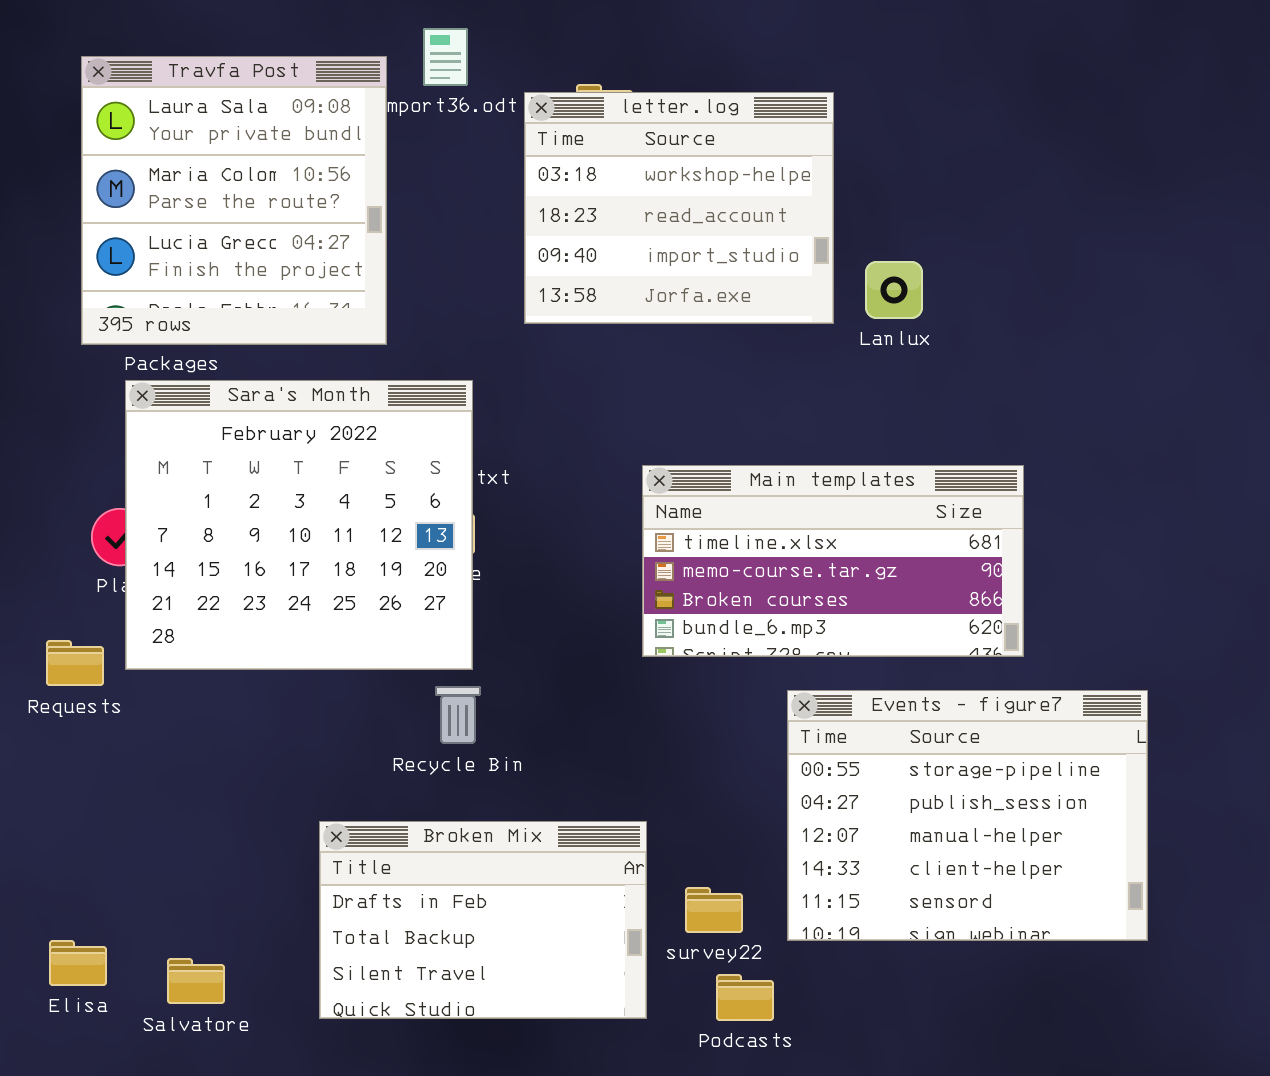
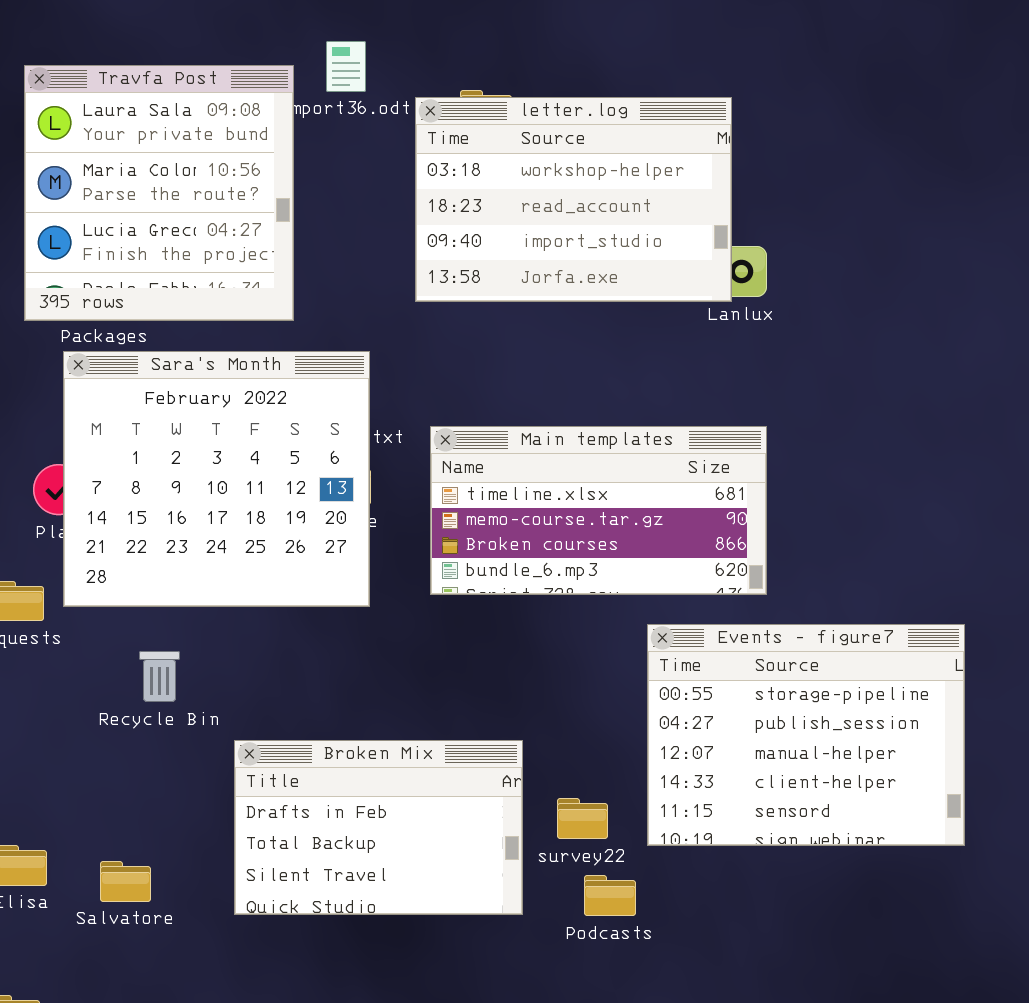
letter.log: [524,92,834,324] -> [415,97,732,302], resized
Main templates: [642,465,1024,657] -> [430,426,767,595], moved
Recycle Bin: [435,686,481,744] -> [139,651,180,702], moved

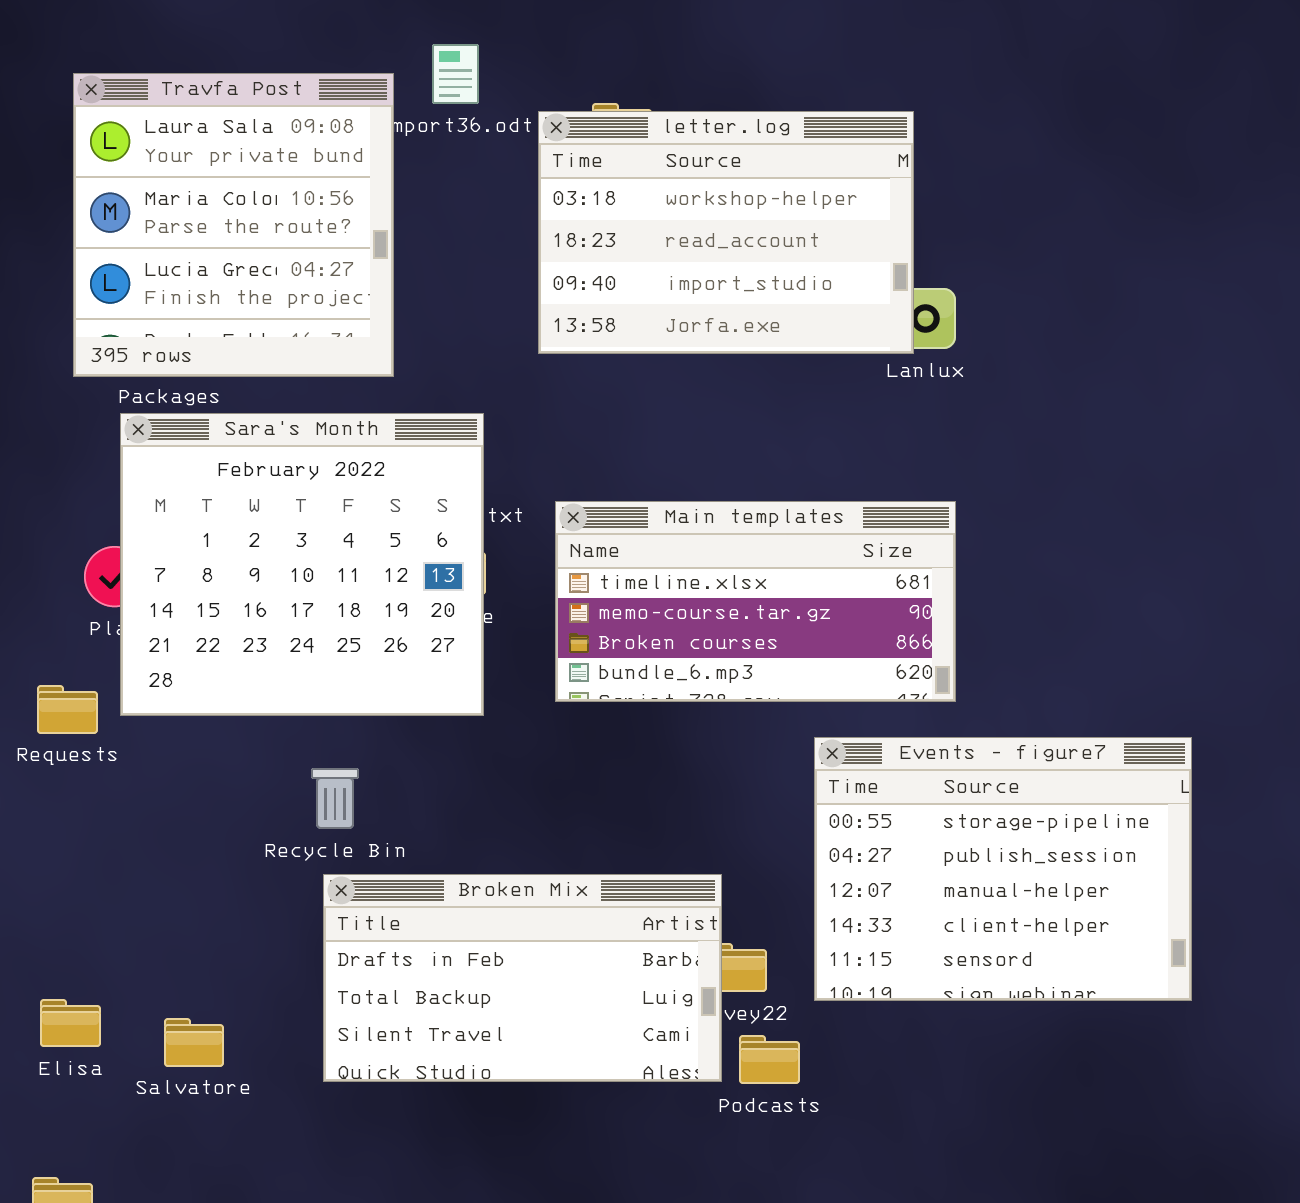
Recycle Bin: [139,651,180,702] -> [311,768,359,829], moved
Broken Mix: [234,740,523,915] -> [323,874,722,1082], resized

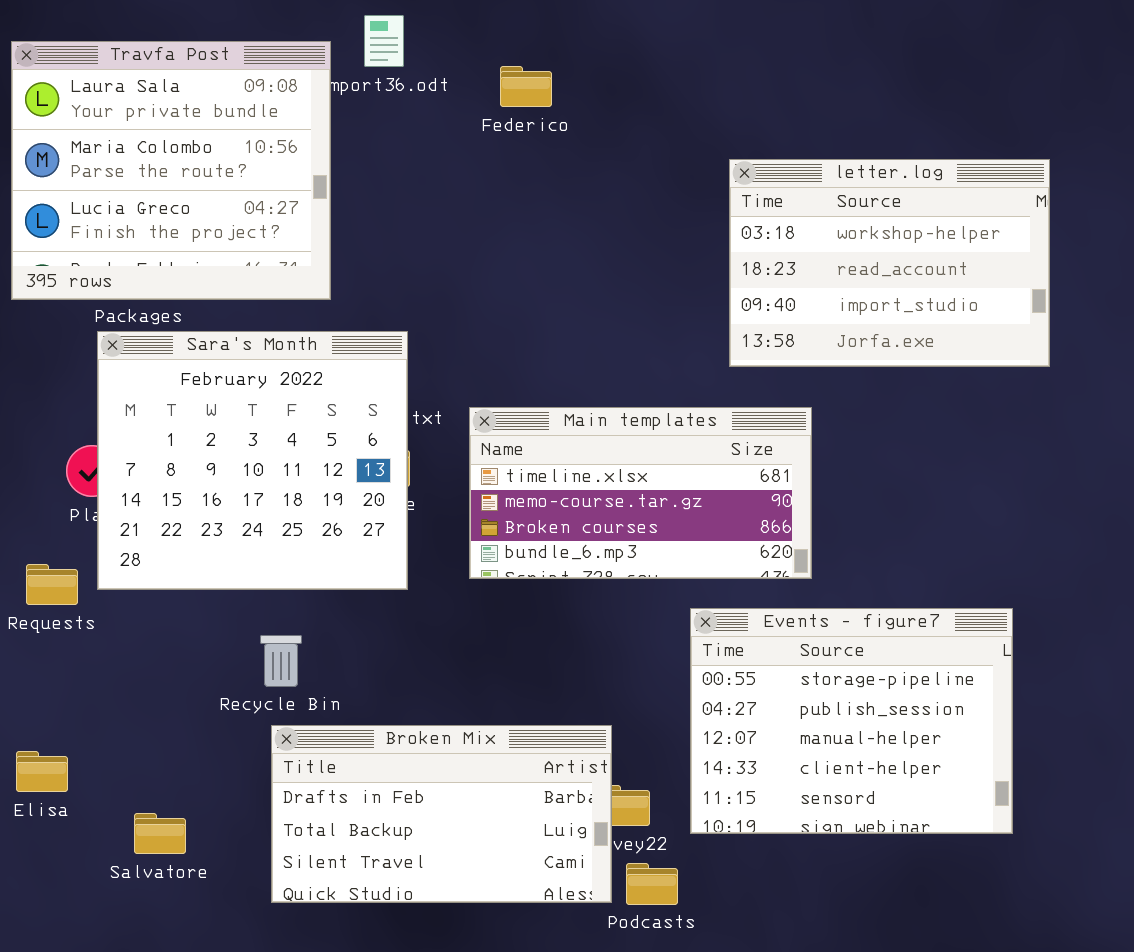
Travfa Post: [73,73,394,377] -> [11,41,331,300], resized
letter.log: [538,111,914,354] -> [729,159,1050,367], moved
Elisa: [40,999,101,1047] -> [16,751,68,792], moved
Salvatore: [164,1018,224,1067] -> [134,813,186,854], moved

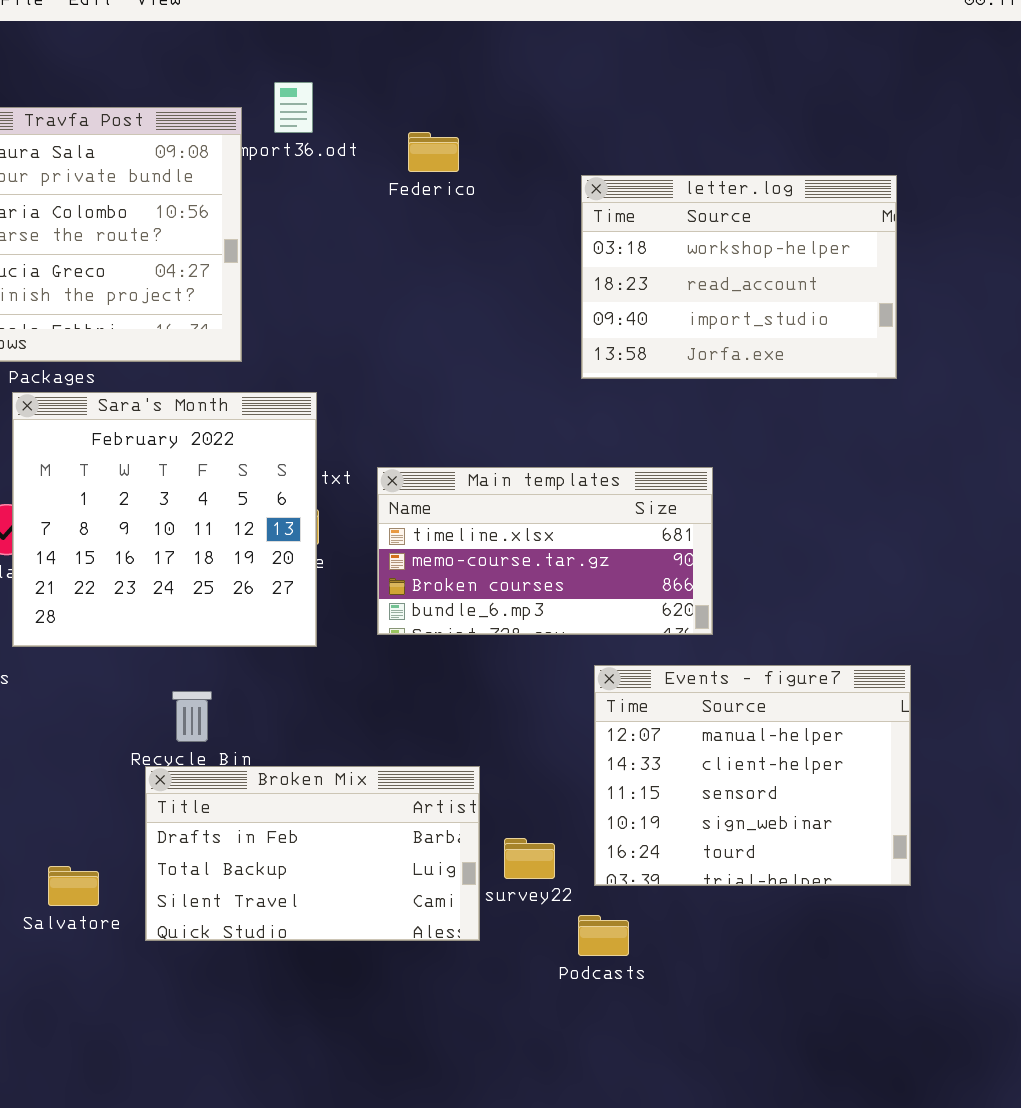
letter.log: [729,159,1050,367] -> [581,175,897,379], moved
Events - figure7: [690,608,1013,834] -> [594,665,911,886], scrolled down 2 rows
Broken Mix: [271,725,612,903] -> [145,766,480,941], moved
Podcasts: [626,863,678,905] -> [578,915,629,956], moved

